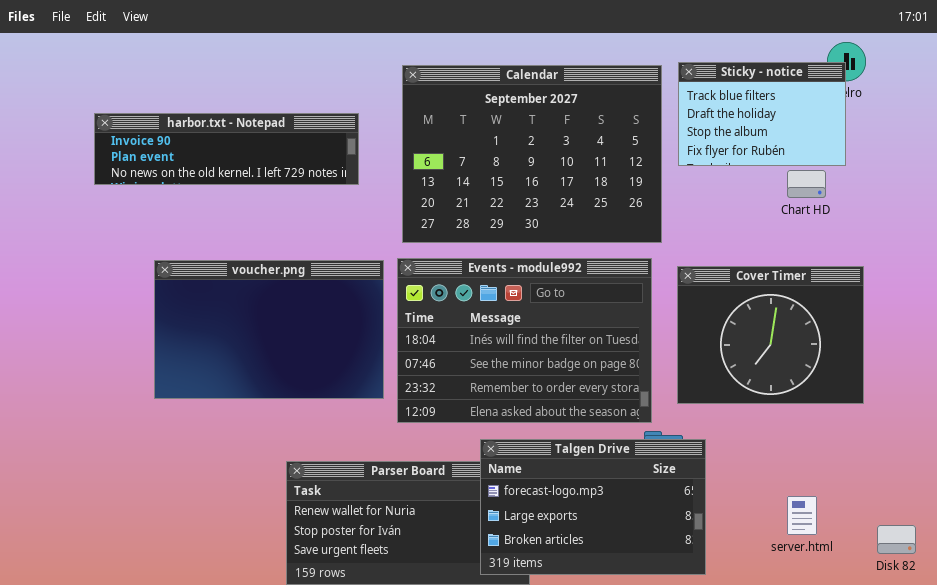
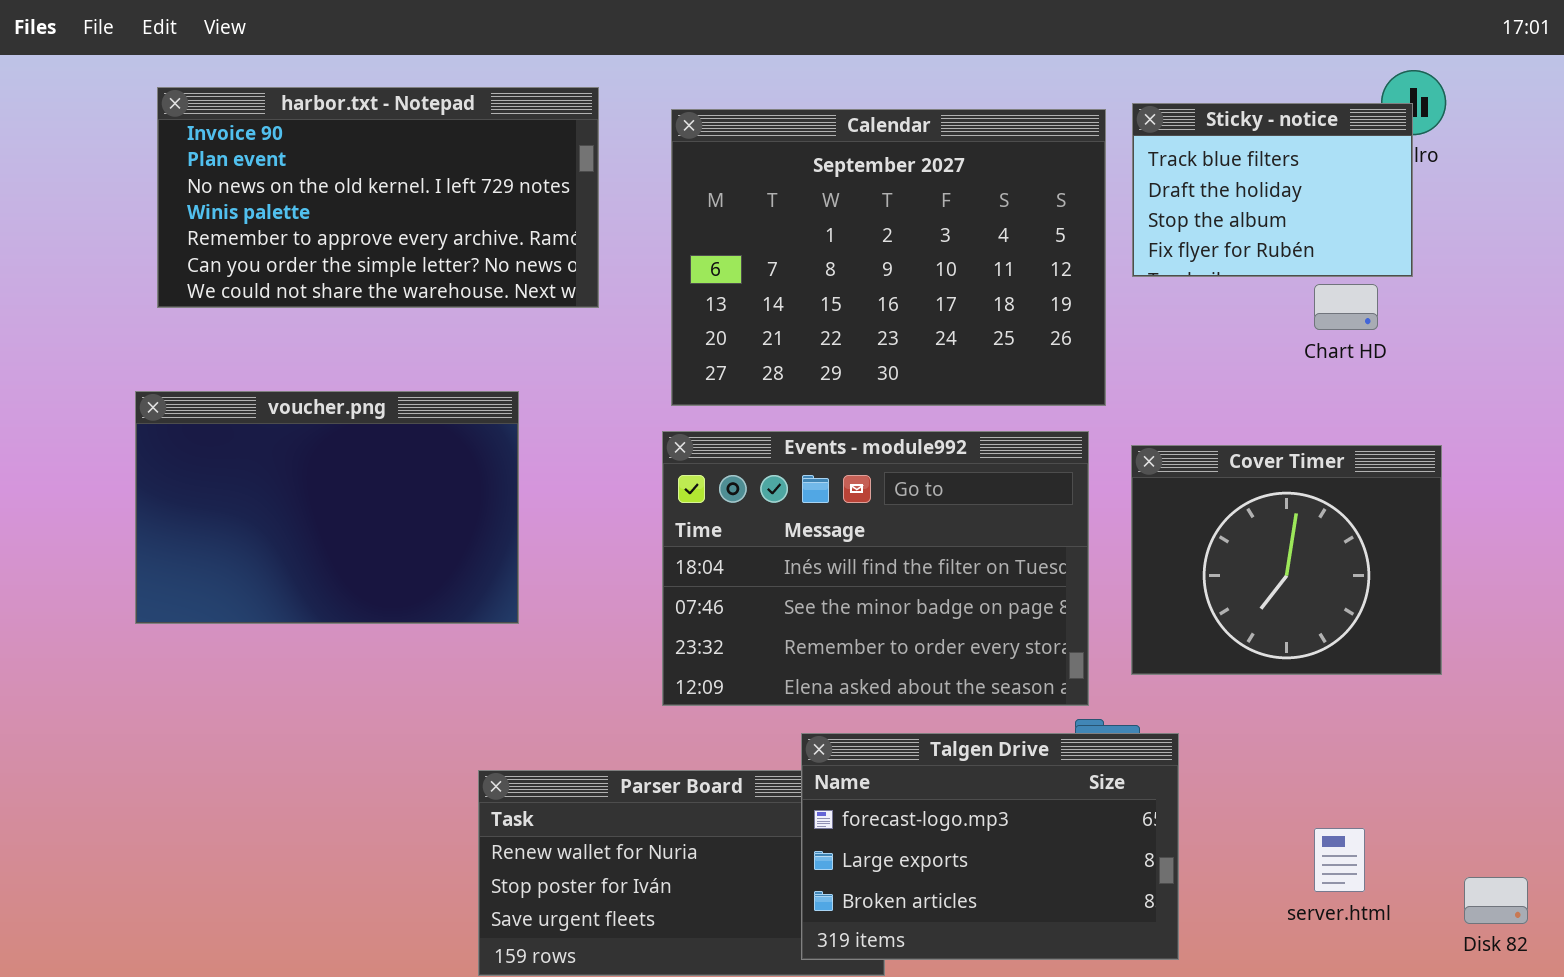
harbor.txt - Notepad: [94,113,359,185] -> [157,87,599,308], resized
voucher.png: [154,260,384,399] -> [135,391,519,624], moved

